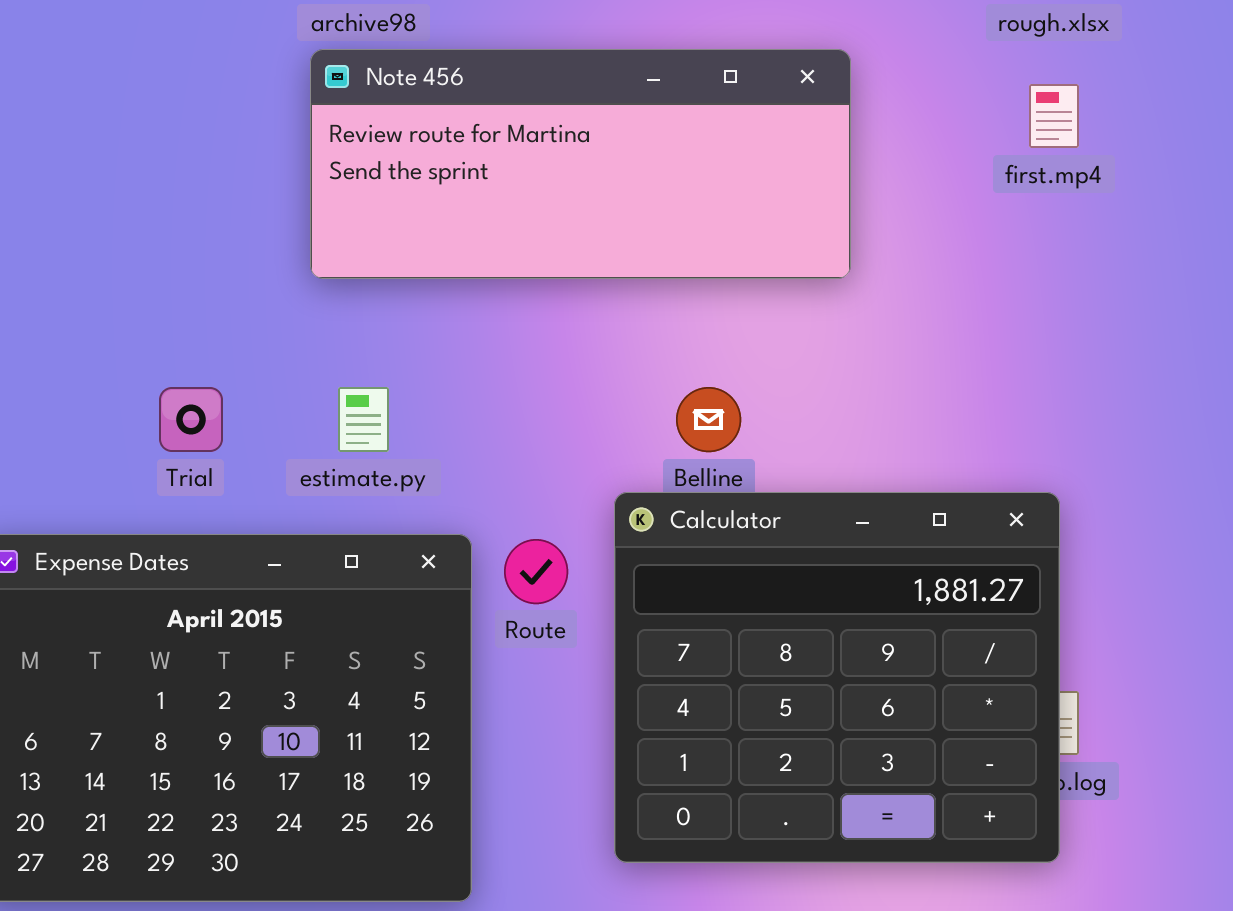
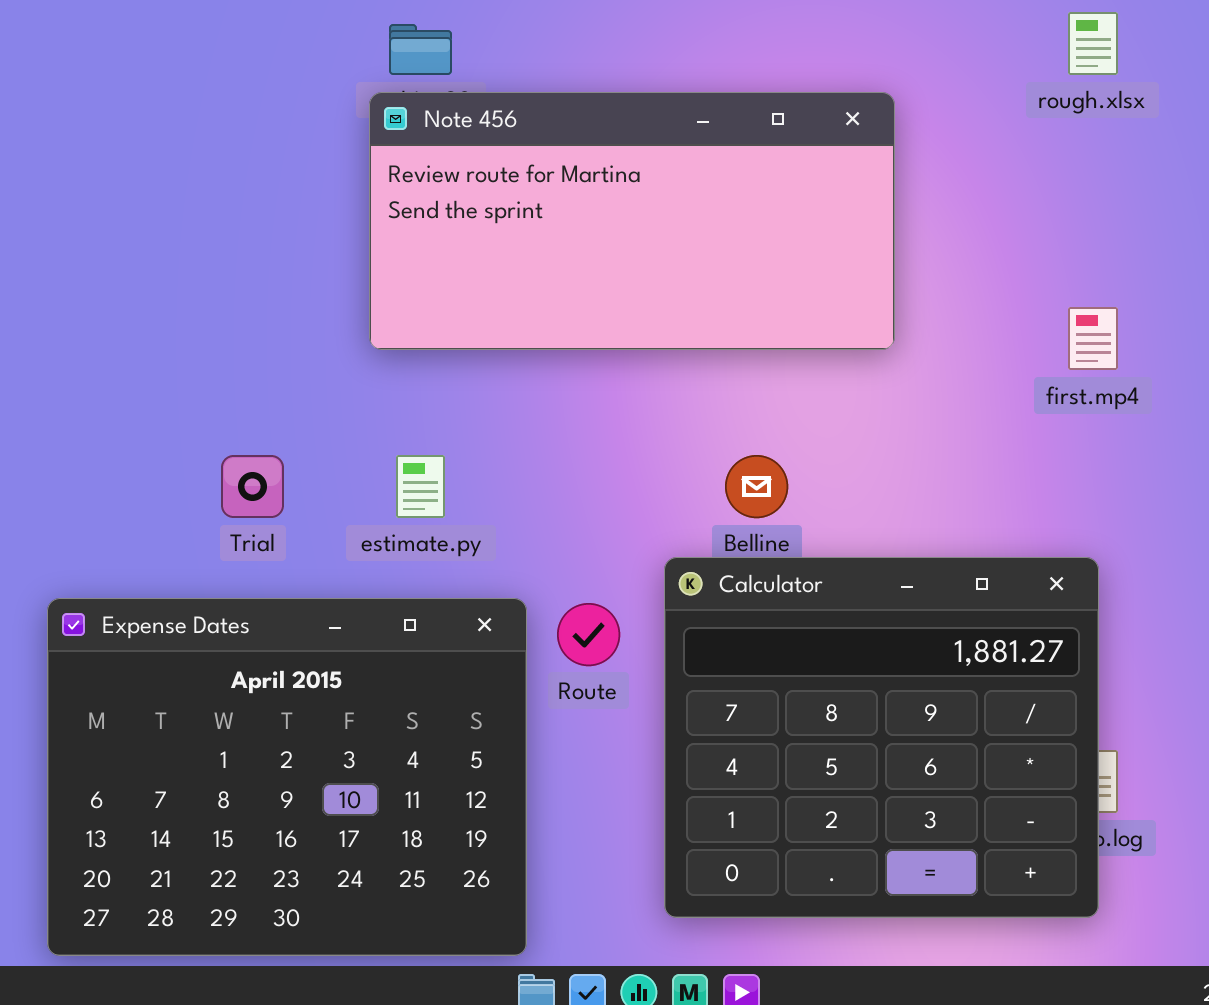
Note 456: [310,49,851,279] -> [369,92,895,350], resized
first.mp4: [1029,84,1079,148] -> [1068,307,1118,370], moved

